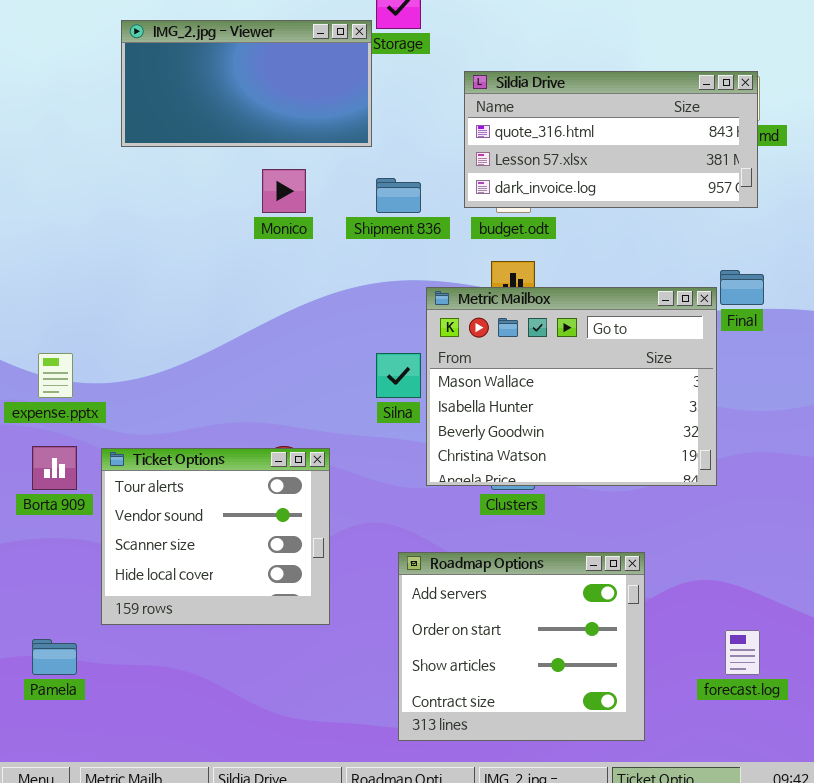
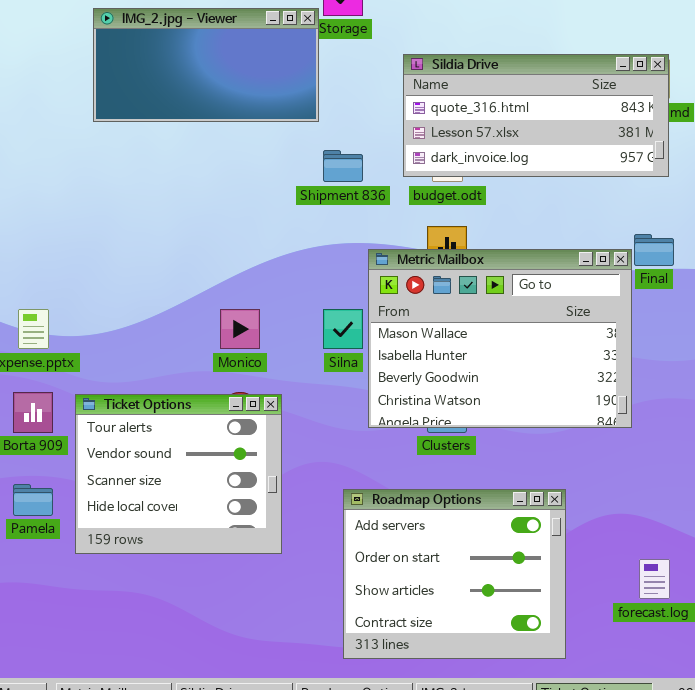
Monico: [262,169,306,213] -> [220,309,260,349], moved
Pamela: [32,639,77,675] -> [13,484,53,516], moved

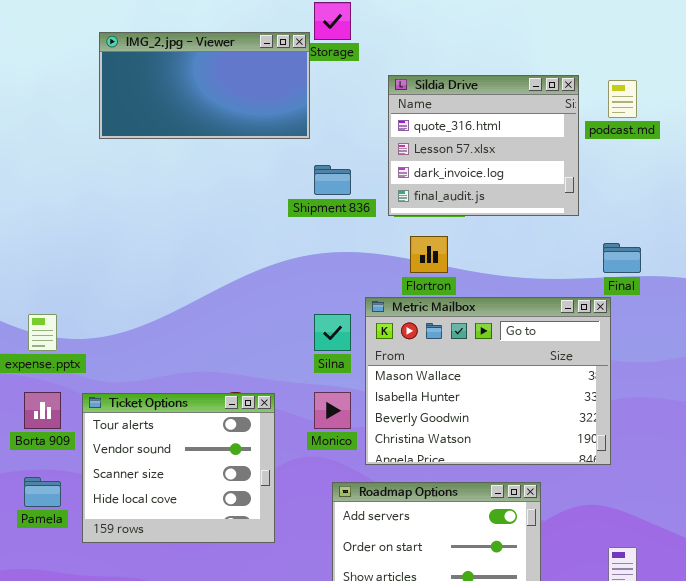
Sildia Drive: [403,54,669,177] -> [388,75,579,216], resized
Metric Mailbox: [368,249,632,428] -> [365,297,611,465], moved
Monico: [220,309,260,349] -> [314,392,351,429], moved

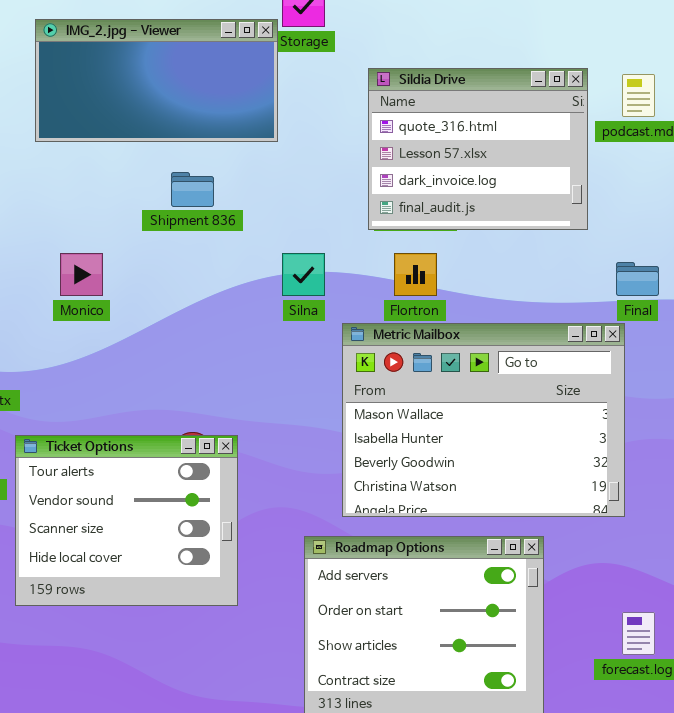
Shipment 836: [314,165,351,195] -> [171,172,214,207], moved
Silna: [314,314,351,351] -> [282,253,325,296], moved
Monico: [314,392,351,429] -> [60,253,103,296], moved

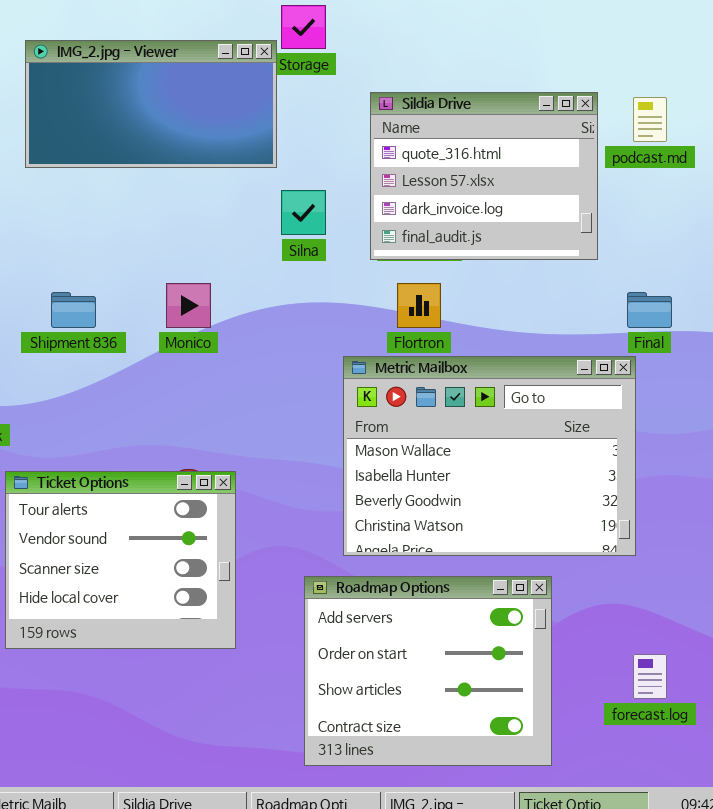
Shipment 836: [171,172,214,207] -> [51,292,96,328], moved
Monico: [60,253,103,296] -> [166,283,211,328], moved
Silna: [282,253,325,296] -> [281,190,326,235], moved

